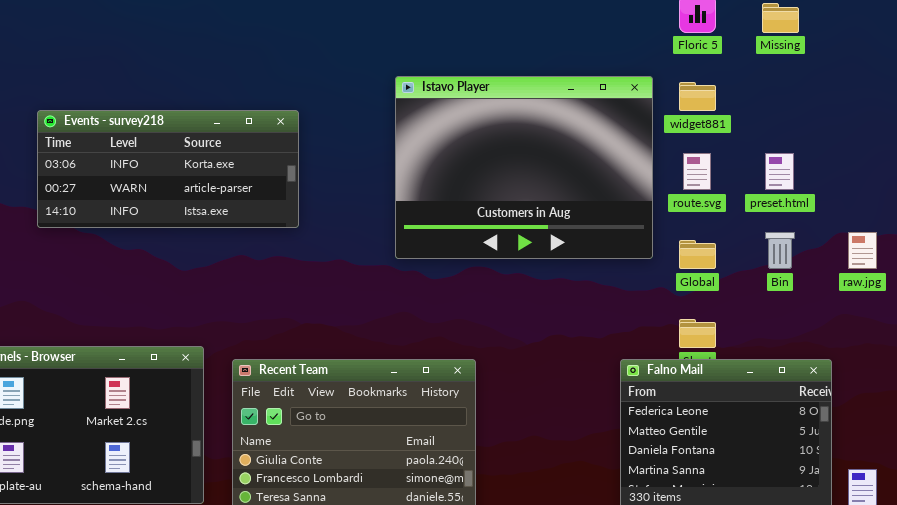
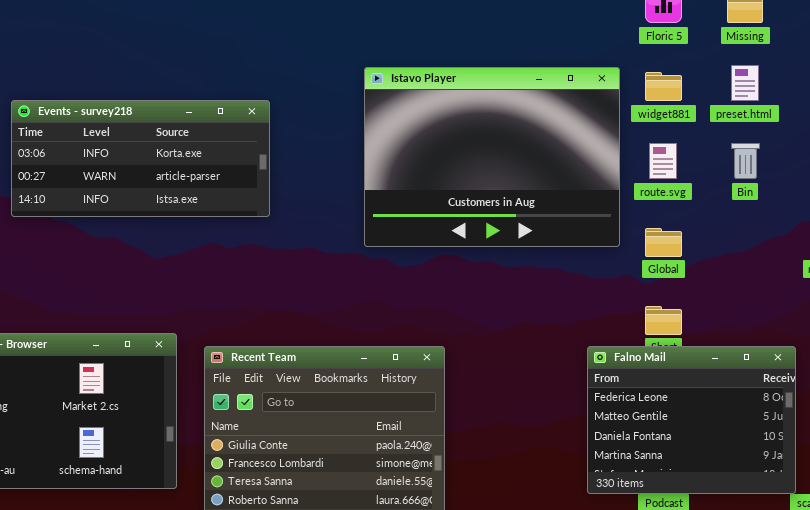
preset.html: [765,153,794,190] -> [731,65,759,101], moved
Bin: [765,232,795,269] -> [731,143,760,179], moved

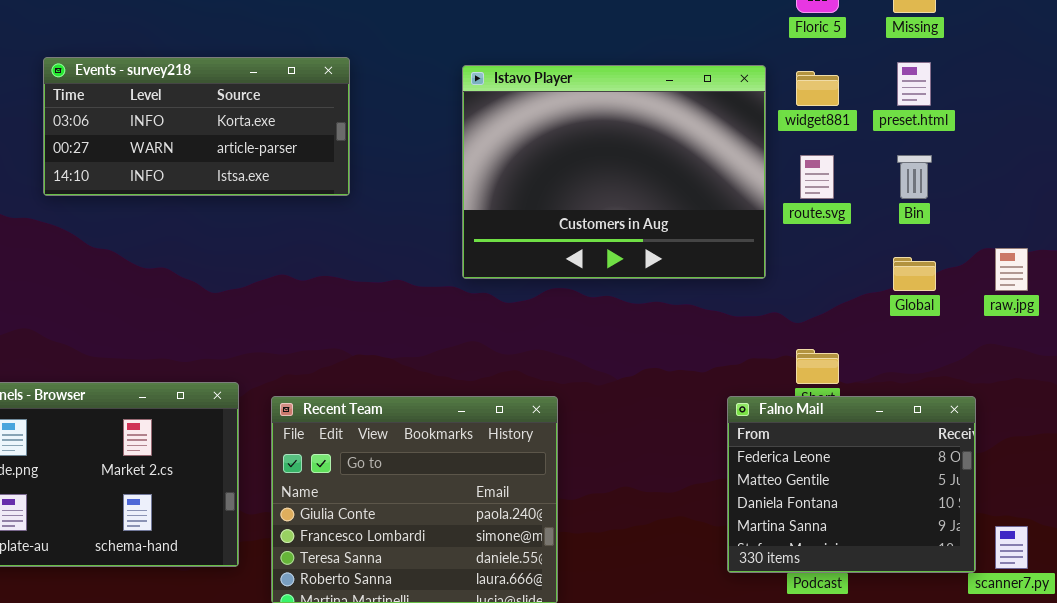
Events - survey218: [11,100,270,217] -> [43,57,350,196], moved
Global: [645,228,682,257] -> [893,257,936,291], moved

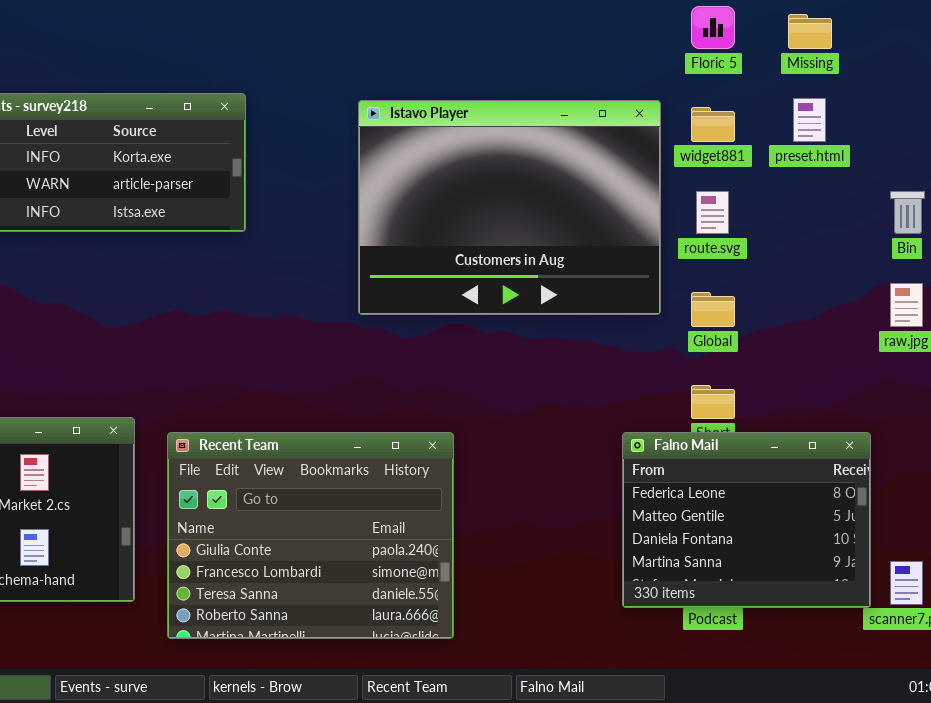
Bin: [897,155,932,199] -> [890,191,925,234], moved
Global: [893,257,936,291] -> [691,292,735,327], moved

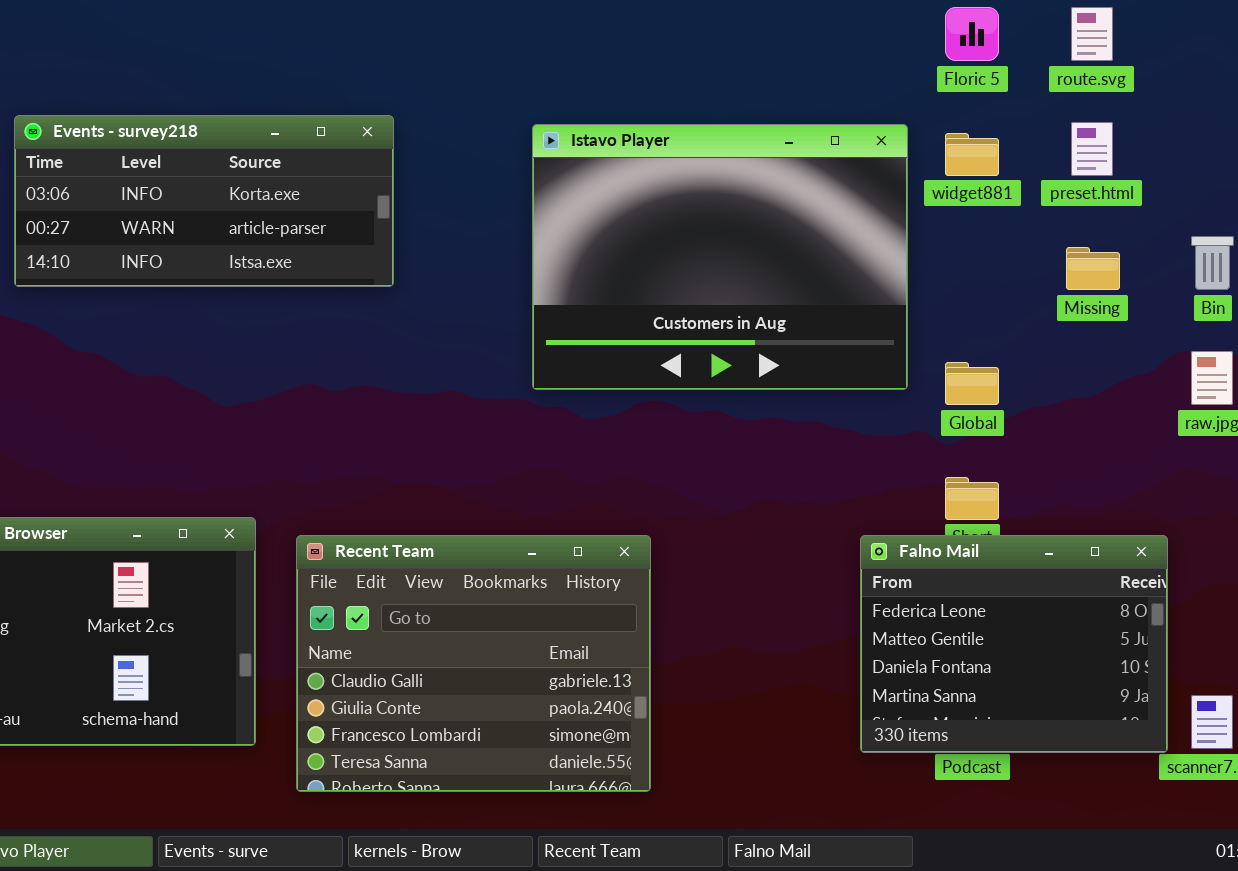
Missing: [788,14,832,49] -> [1066,247,1120,290], moved
route.svg: [696,191,729,234] -> [1071,7,1113,61], moved
Recent Team: [167,432,454,639] -> [296,535,651,792], scrolled up 1 row

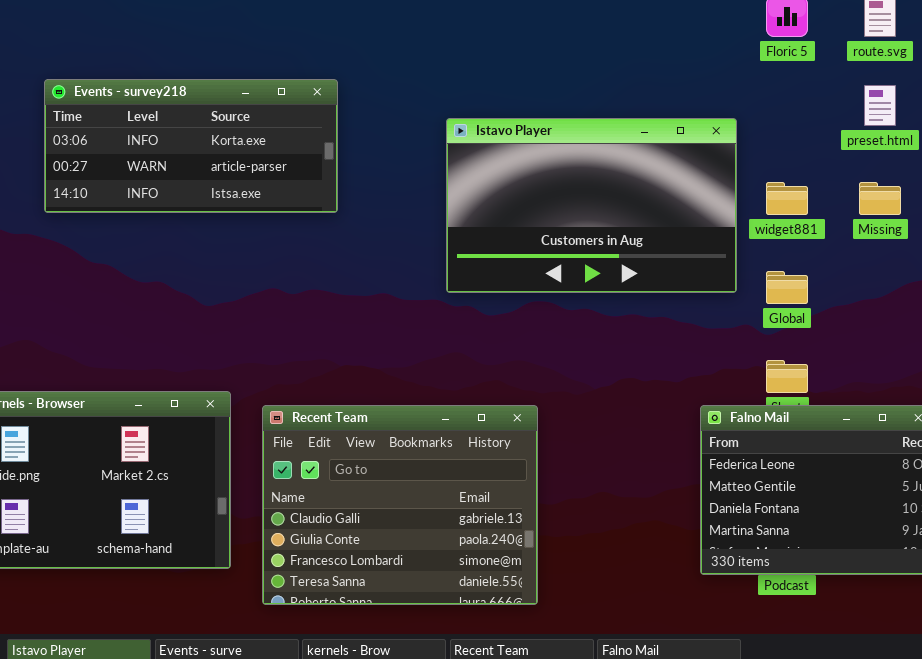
Istavo Player: [532,124,908,390] -> [446,118,737,293], resized
widget881: [945,133,999,176] -> [766,182,808,215], moved

